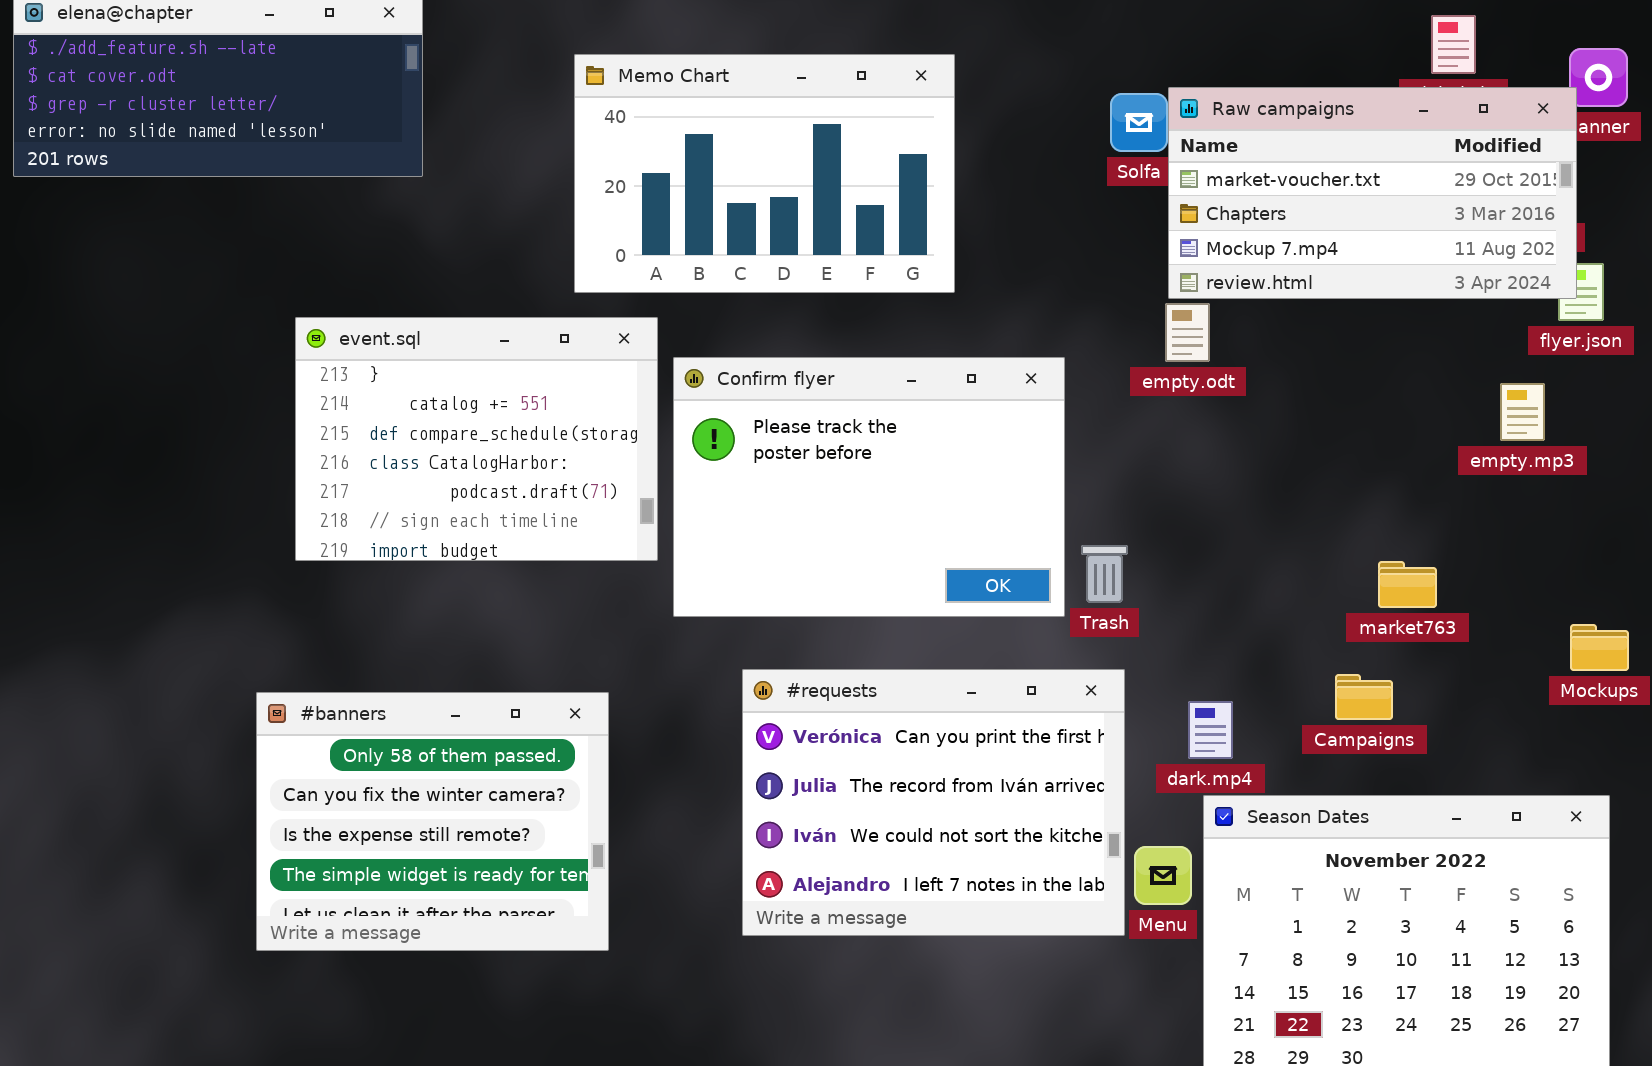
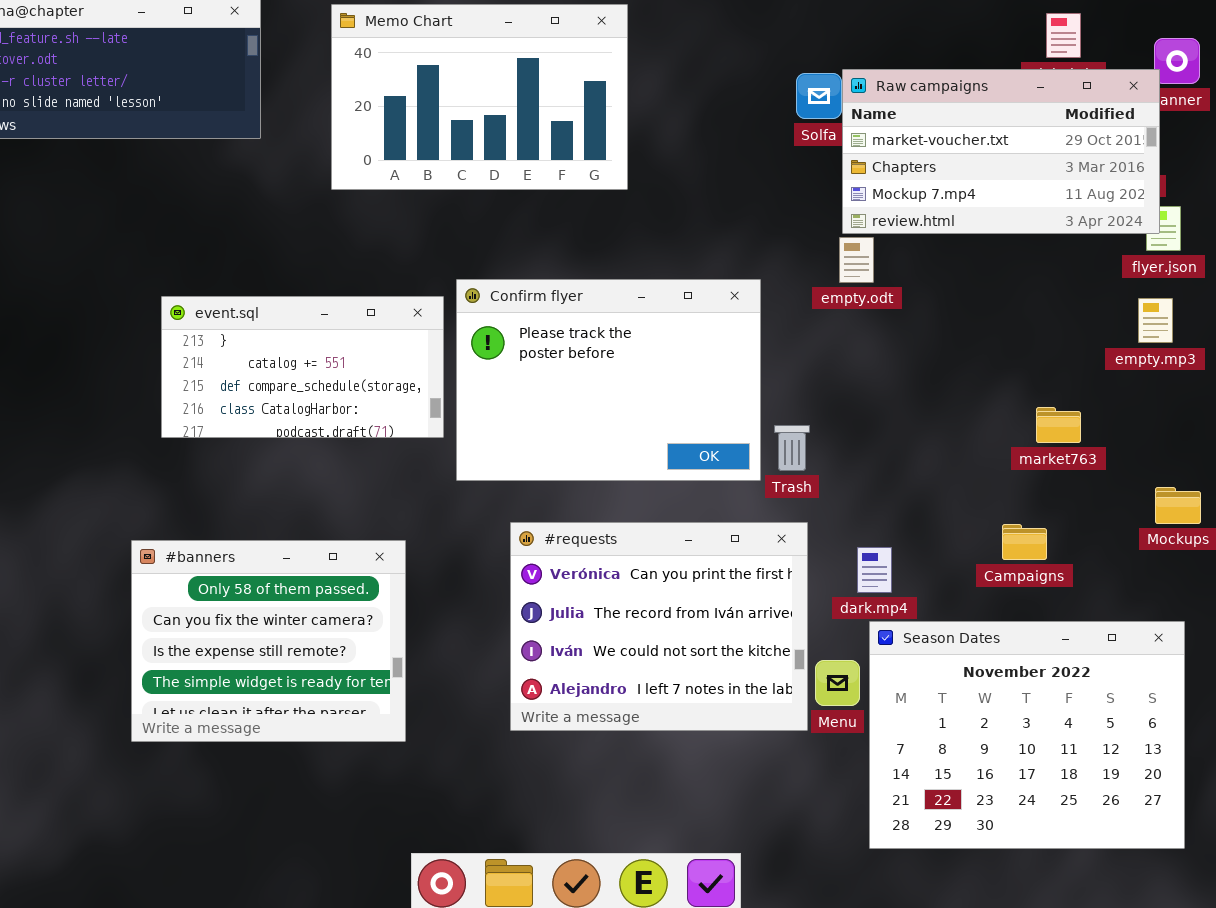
Memo Chart: [574,54,955,293] -> [331,4,628,190], moved
event.sql: [295,317,658,561] -> [161,296,444,438], resized
empty.mp3: [1500,383,1545,441] -> [1138,298,1173,343], moved
market763: [1378,561,1437,608] -> [1036,407,1081,443], moved
Campaigns: [1335,674,1393,720] -> [1002,524,1047,560], moved

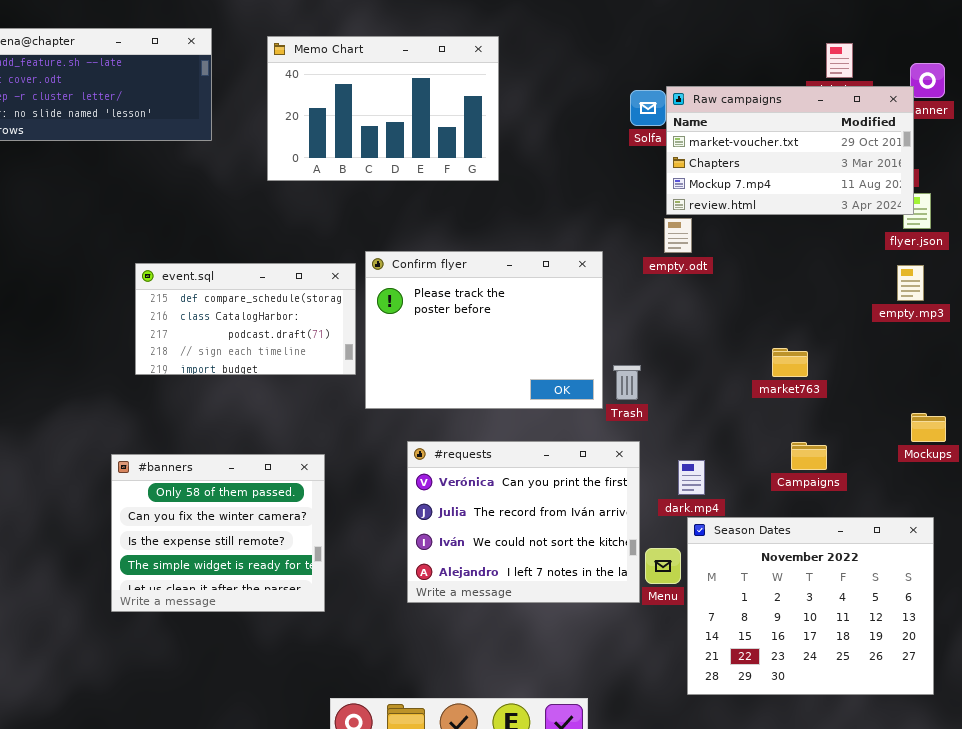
event.sql: [161,296,444,438] -> [135,263,356,375], scrolled down 2 rows
market763: [1036,407,1081,443] -> [772,348,808,377], moved

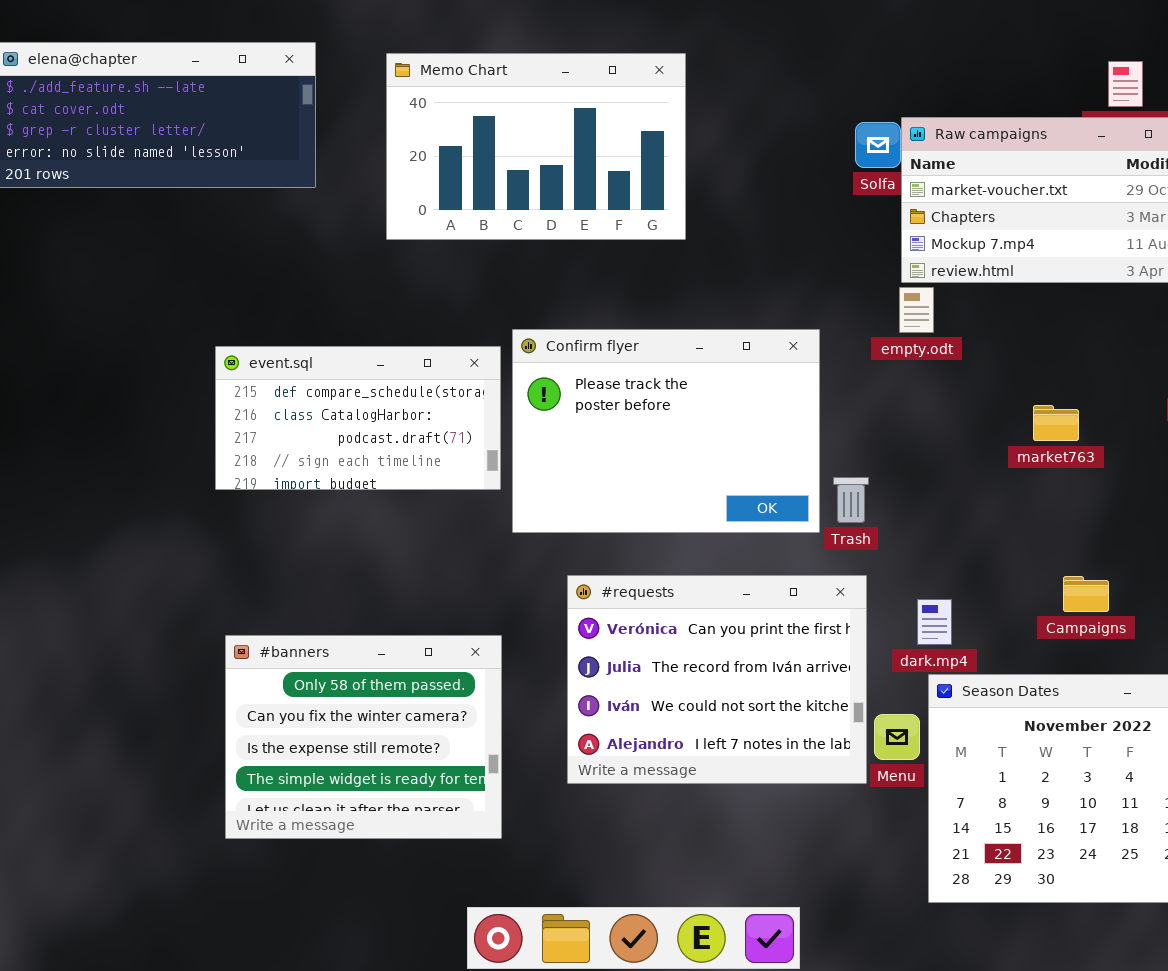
market763: [772,348,808,377] -> [1033,405,1079,441], moved
#banners: [111,454,325,612] -> [225,635,502,839], moved

